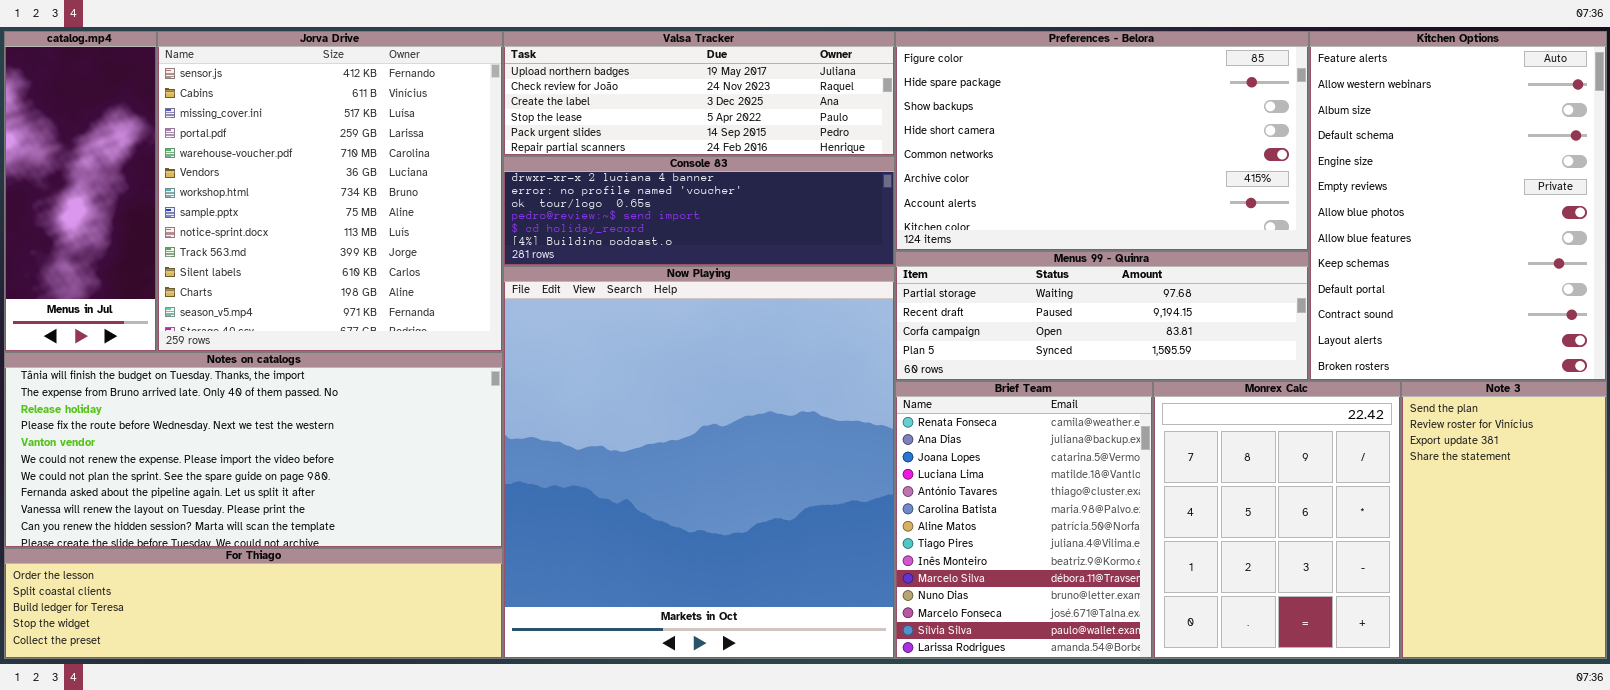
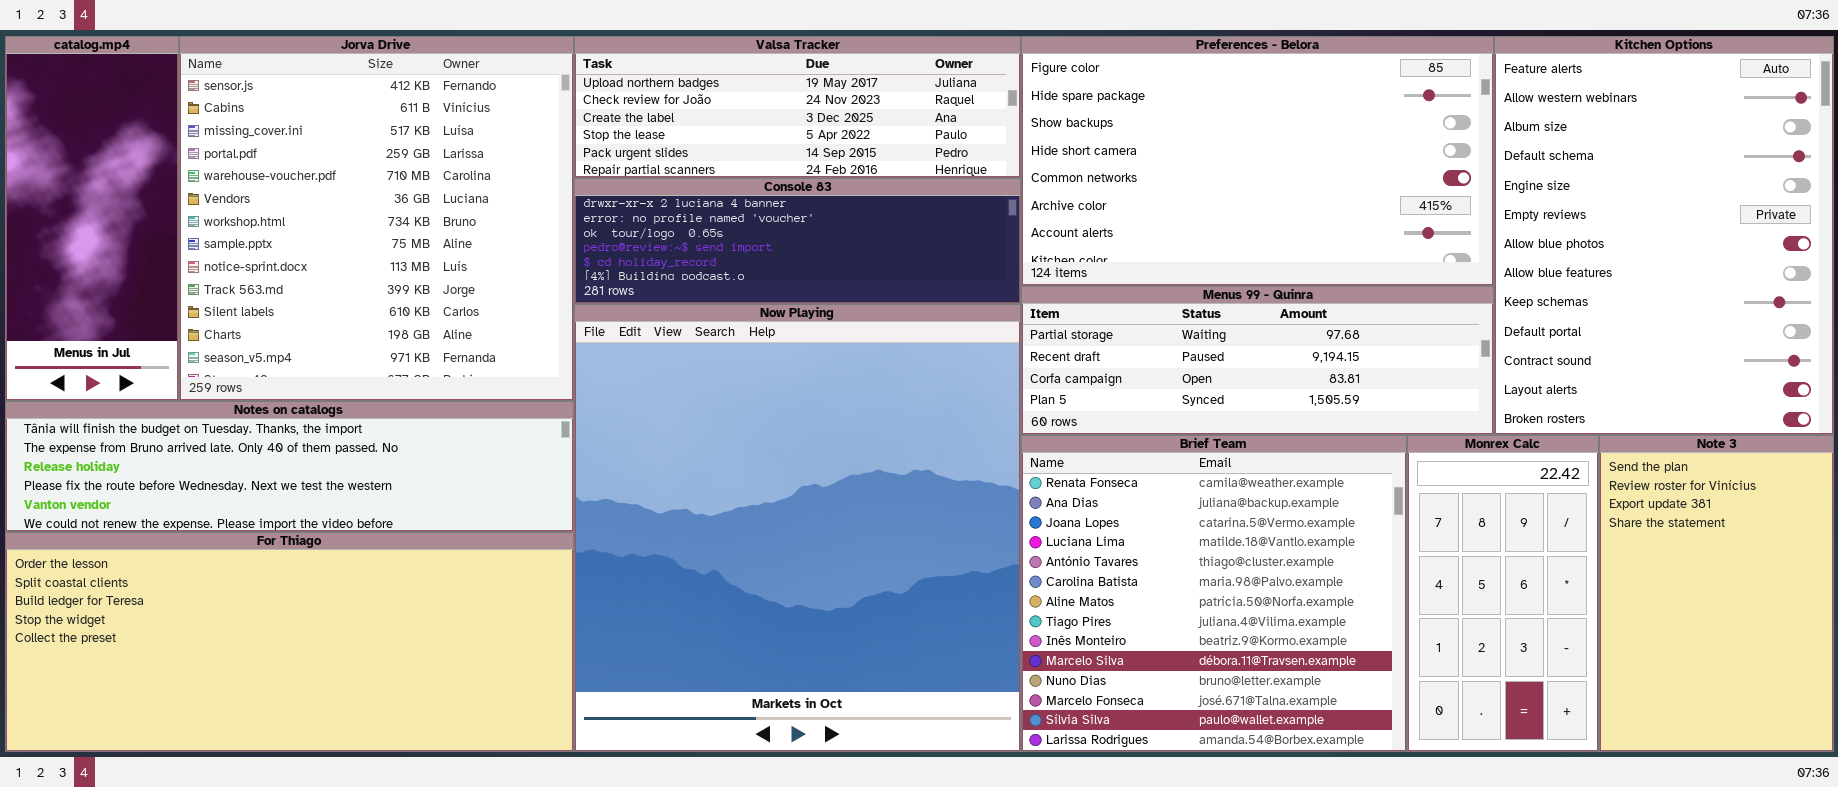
Notes on catalogs: [4,352,503,548] -> [5,401,574,532], resized
Brief Team: [895,381,1153,659] -> [1021,435,1407,752], resized
Monrex Calc: [1153,381,1401,659] -> [1407,435,1599,752], resized
For Thiago: [4,548,503,659] -> [5,532,574,752], resized

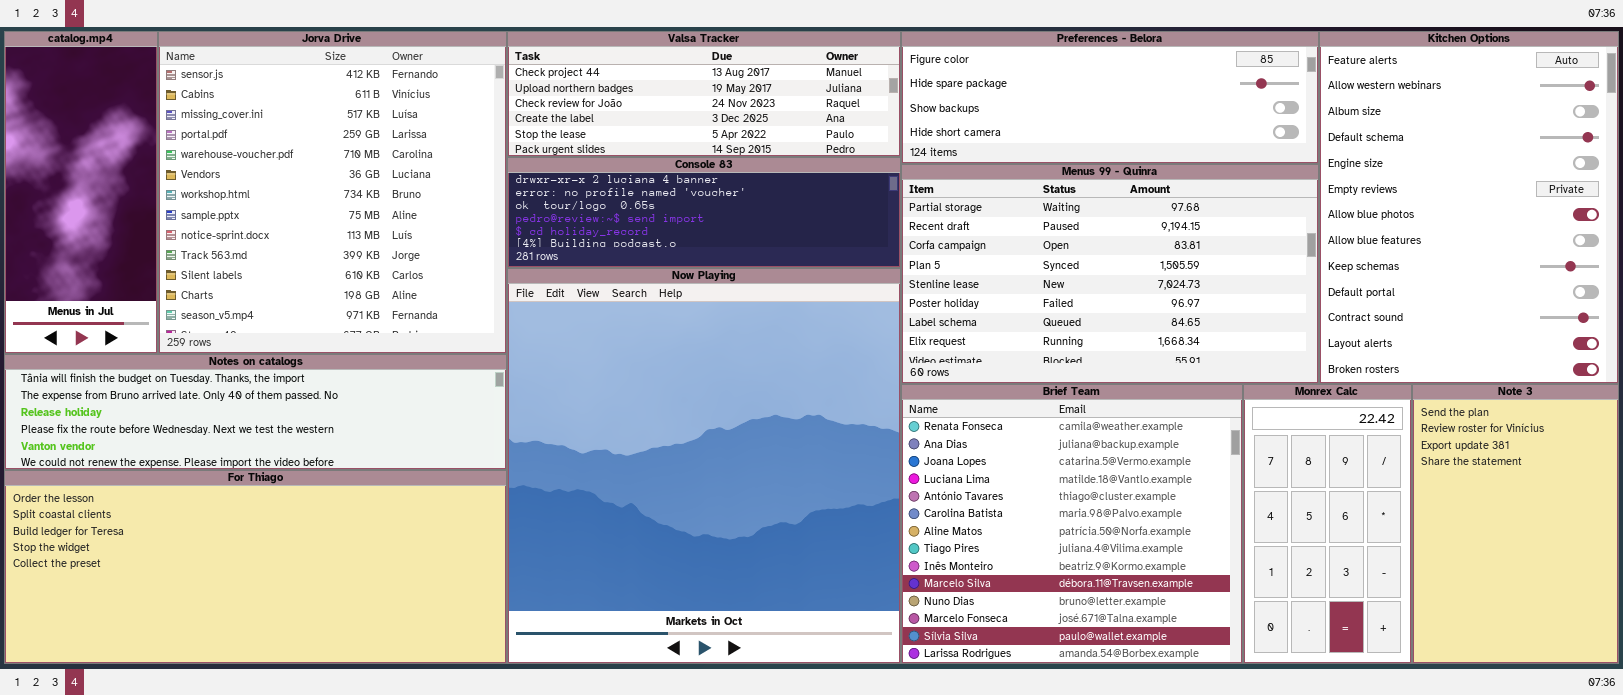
Valsa Tracker: [574,36,1021,178] -> [507,31,901,157], scrolled up 1 row
Preferences - Belora: [1021,36,1494,286] -> [901,31,1319,164], resized
Menus 99 - Quinra: [1021,286,1494,435] -> [901,164,1319,384], resized

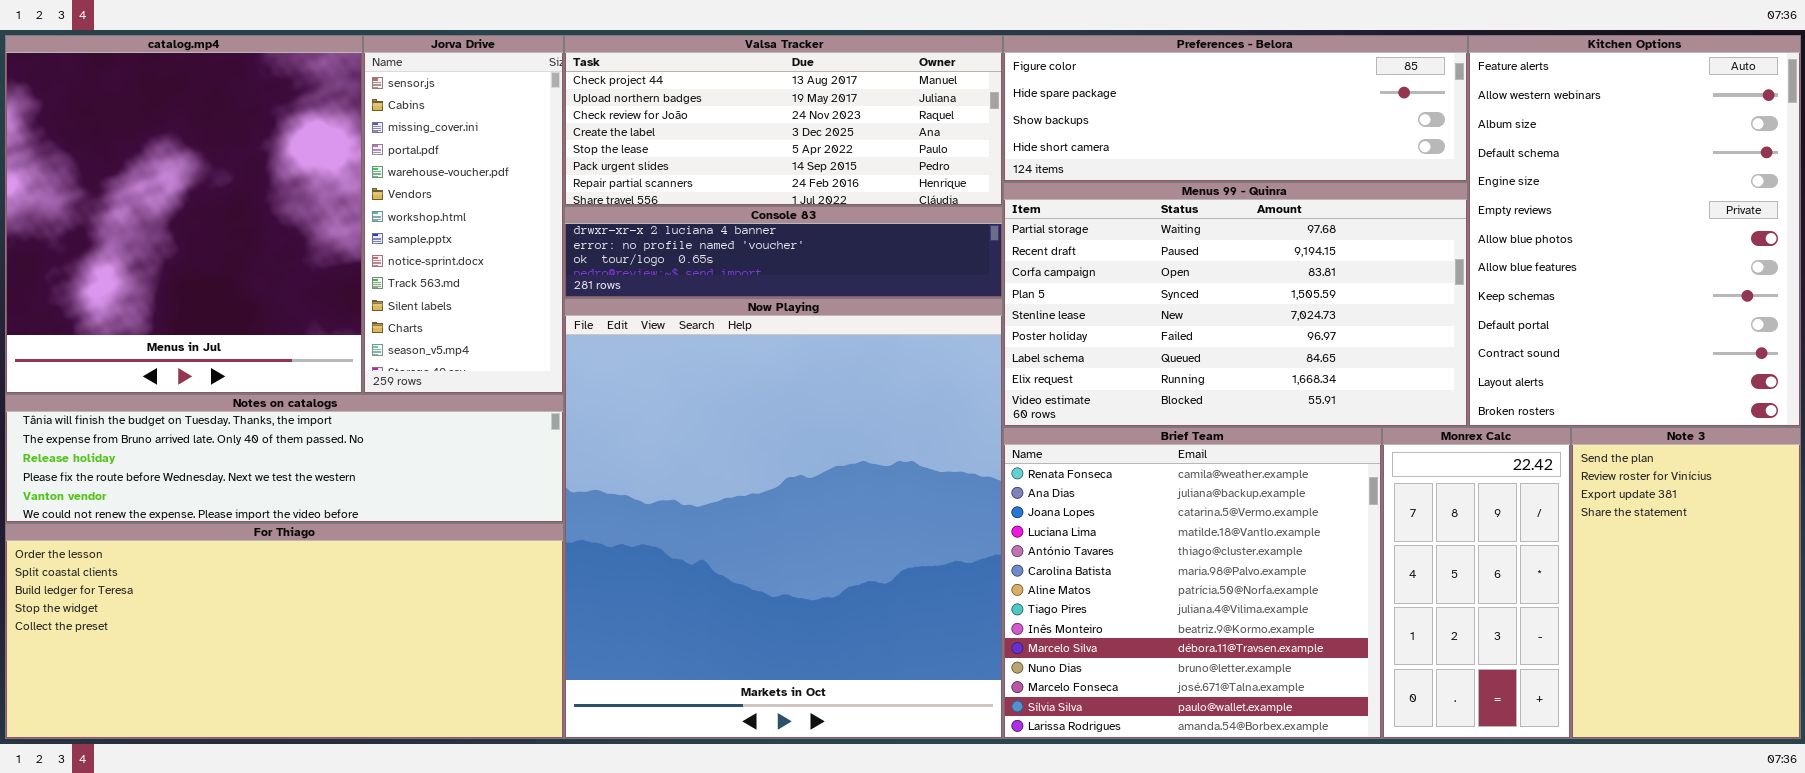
catalog.mp4: [4,31,158,354] -> [5,35,363,394], resized
Jorva Drive: [158,31,507,354] -> [363,35,564,394], resized
Valsa Tracker: [507,31,901,157] -> [564,35,1003,206], resized
Console 83: [507,157,901,268] -> [564,206,1003,298], resized

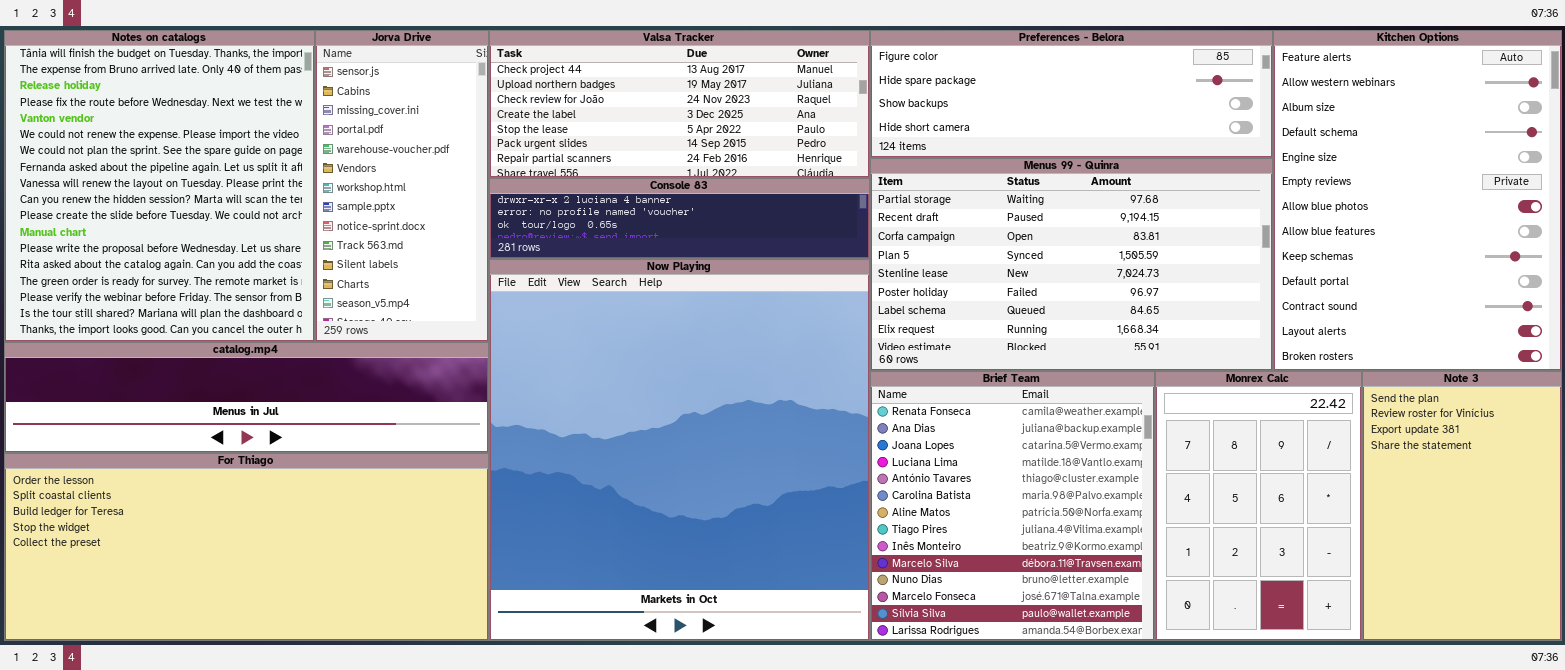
catalog.mp4: [5,35,363,394] -> [4,342,489,453], moved, resized
Notes on catalogs: [5,394,564,523] -> [4,30,315,342], moved, resized
Brief Team: [1003,427,1382,739] -> [870,371,1155,641], resized
Monrex Calc: [1382,427,1571,739] -> [1155,371,1362,641], resized

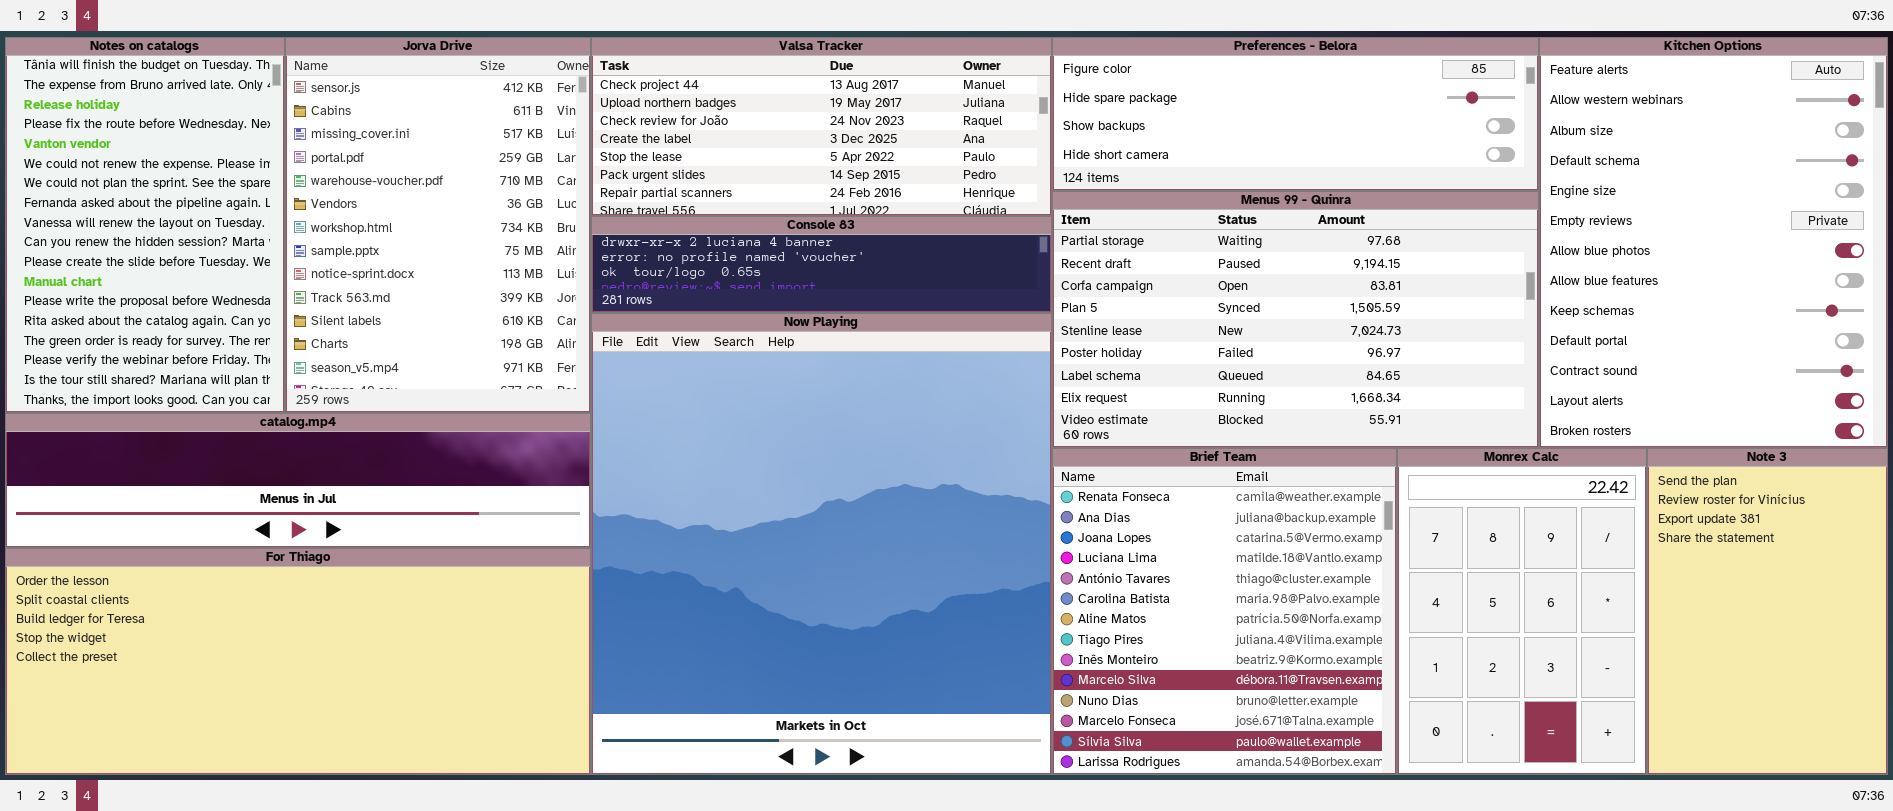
Notes on catalogs: [4,30,315,342] -> [5,37,285,413], resized
Jorva Drive: [315,30,489,342] -> [285,37,591,413], resized

